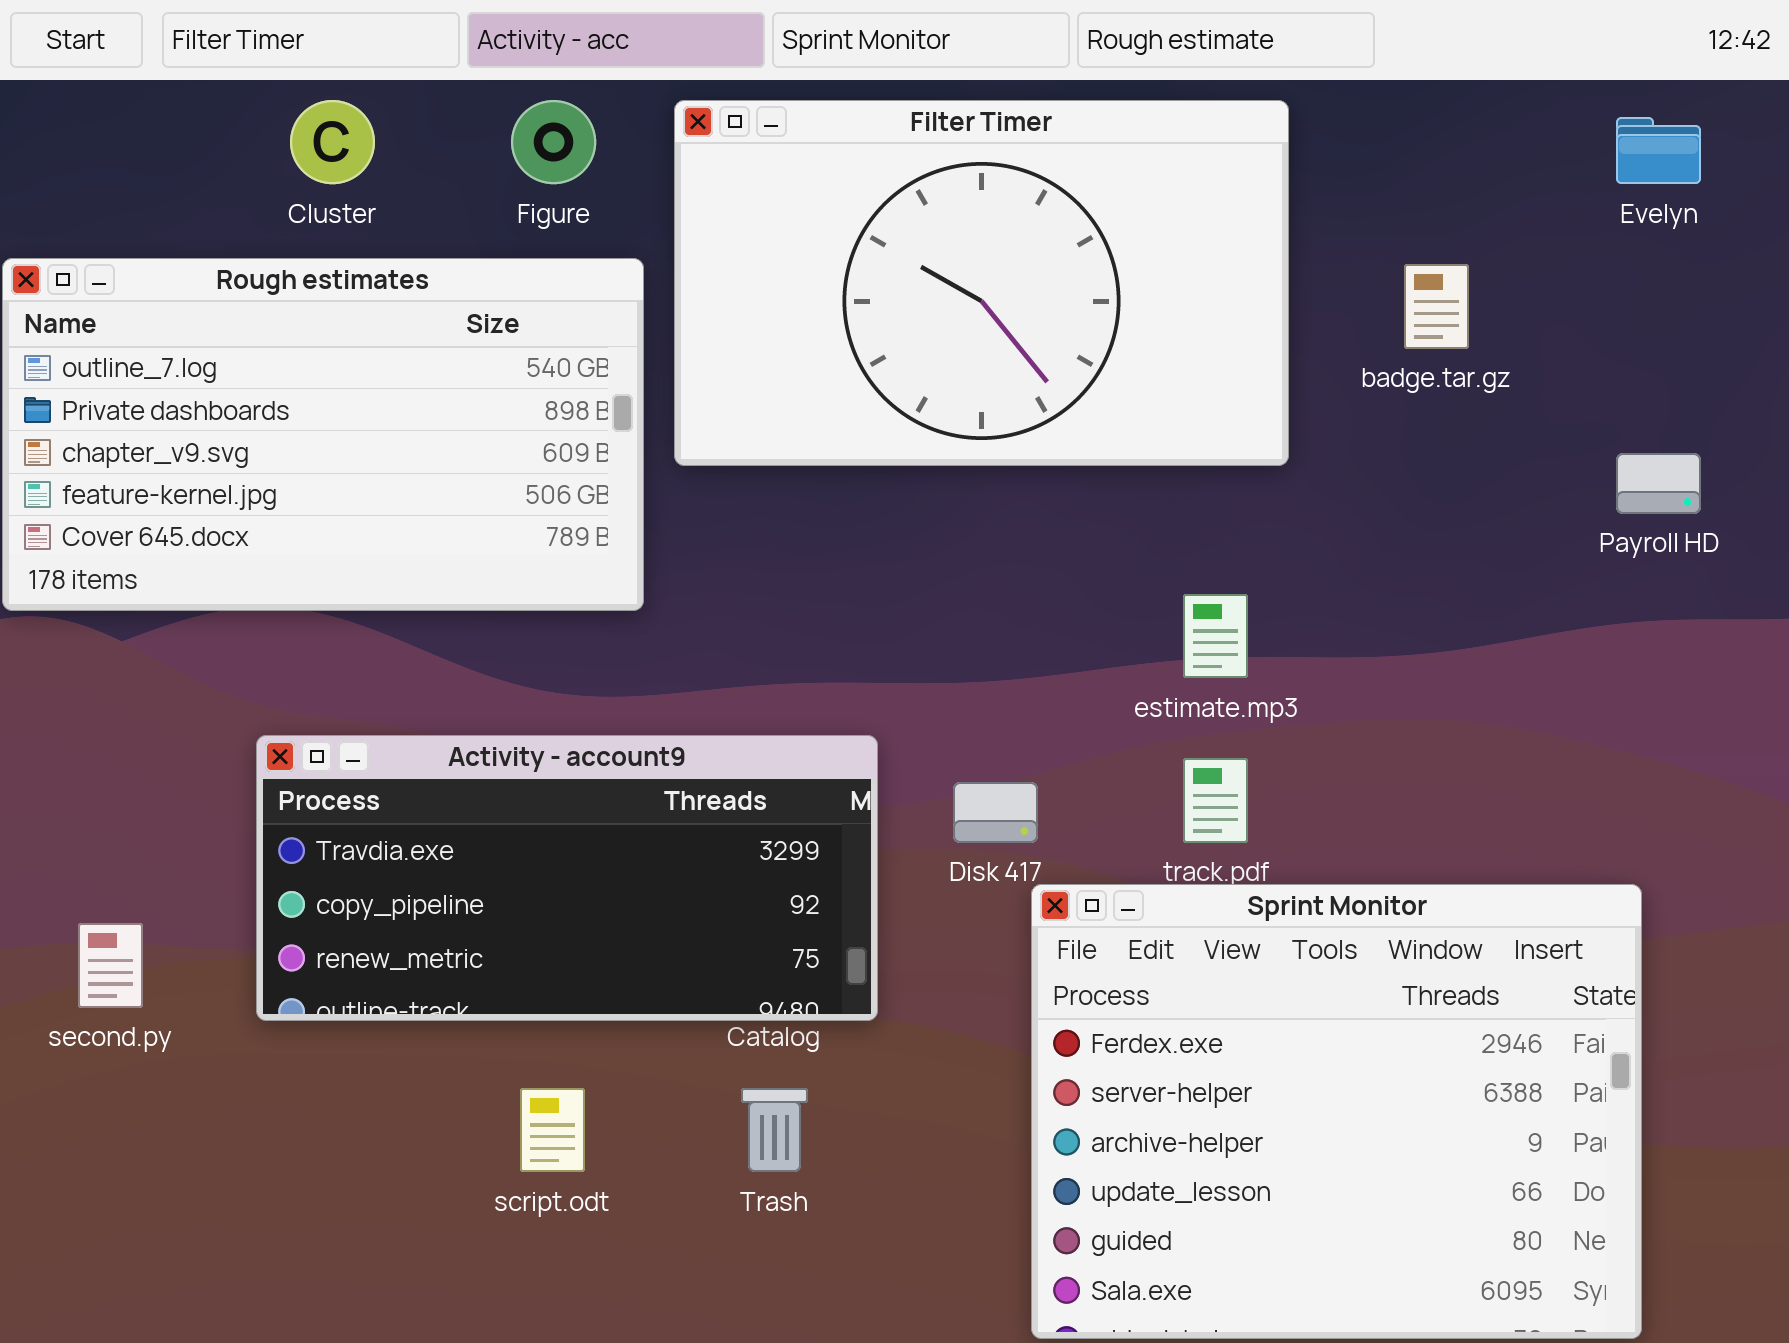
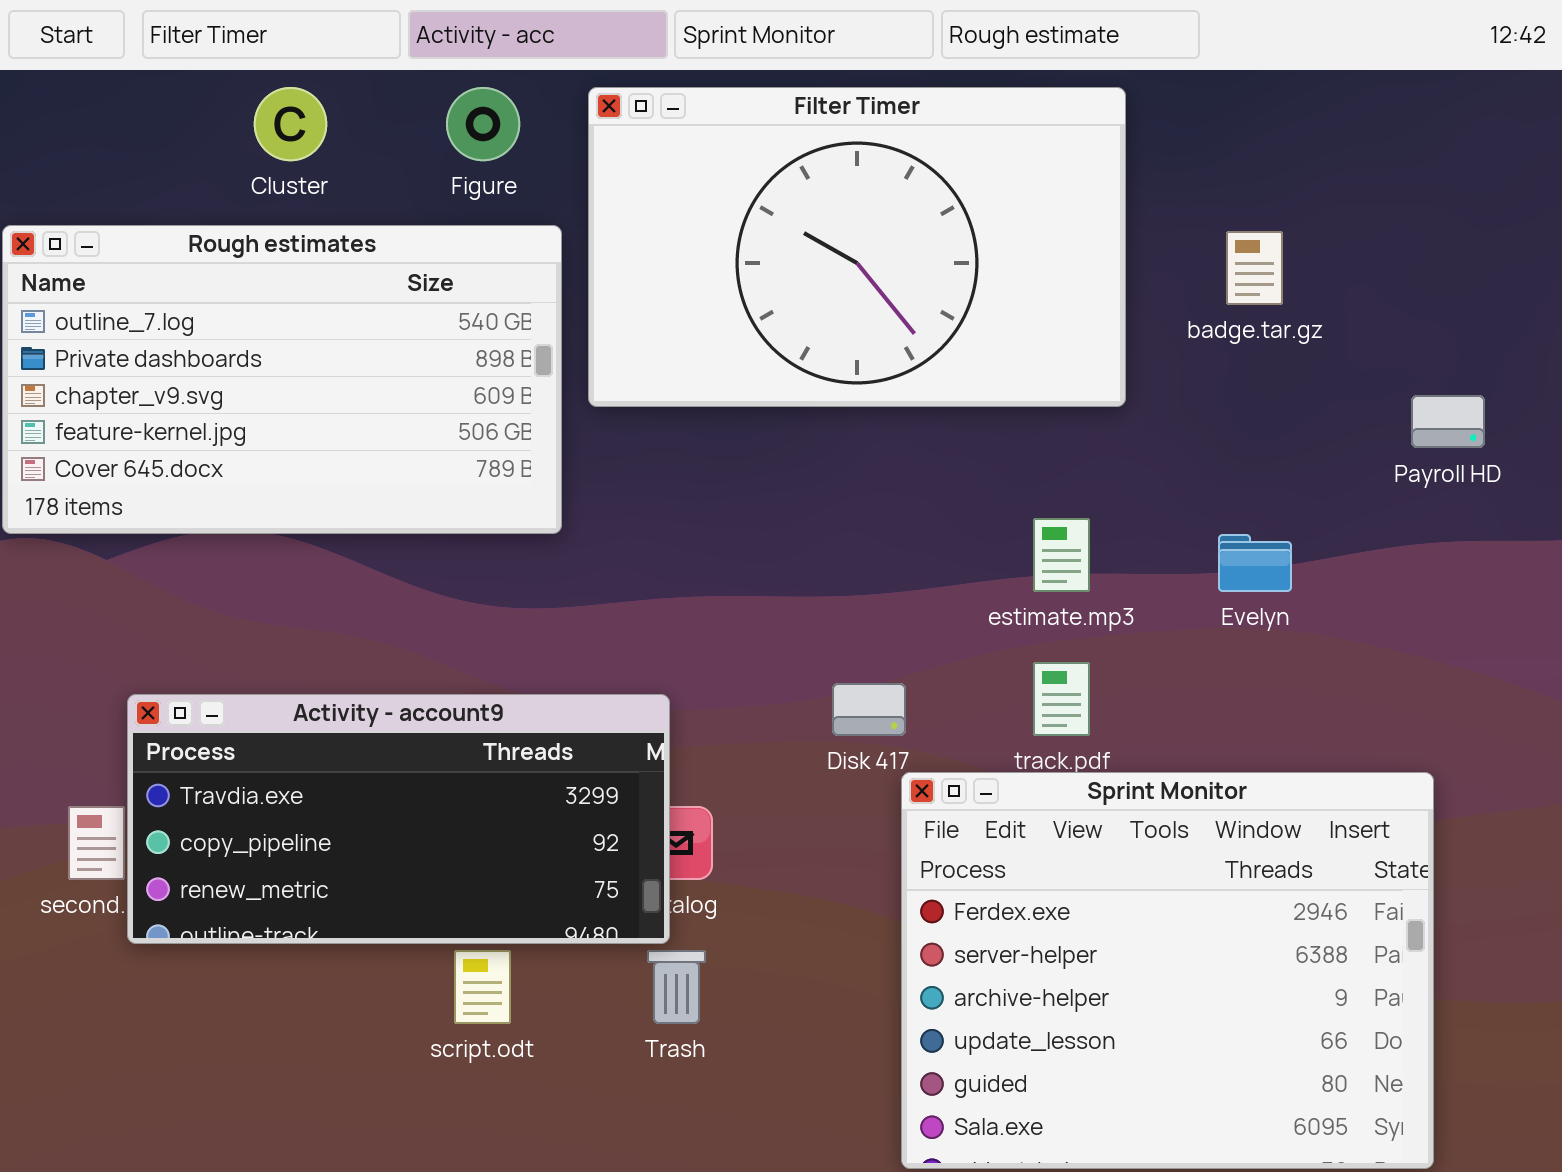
Evelyn: [1616,117,1701,184] -> [1218,534,1292,592], moved
Activity - account9: [256,735,878,1021] -> [127,694,670,944], moved

